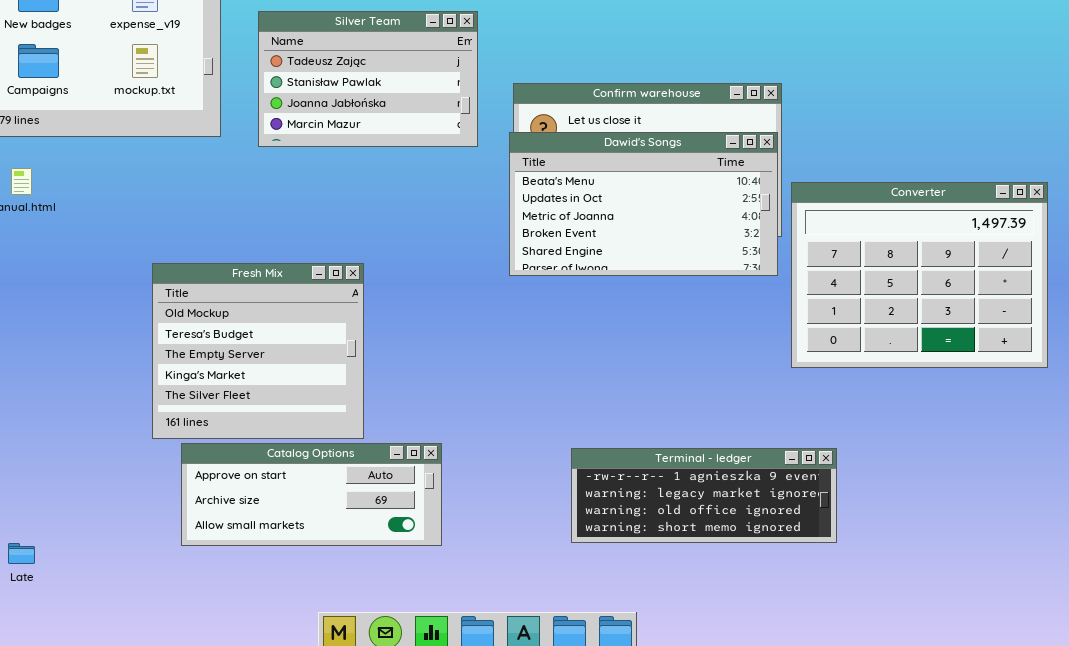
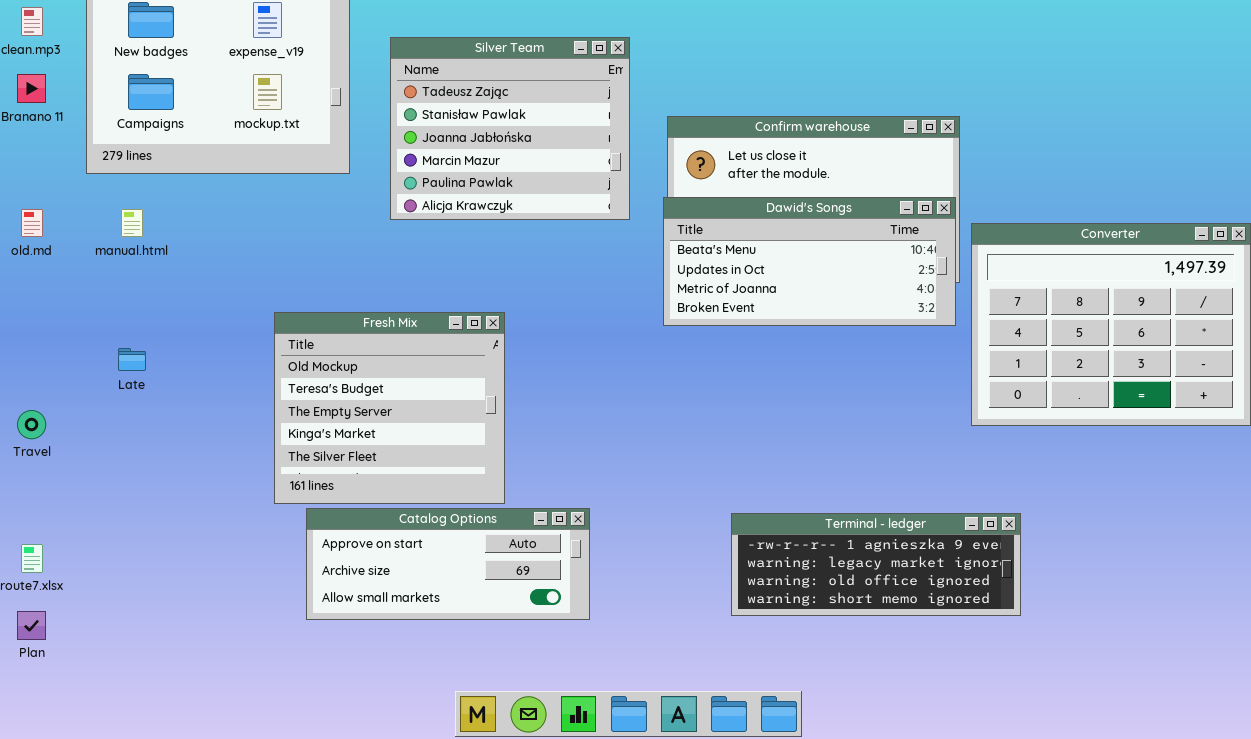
Silver Team: [258,11,478,147] -> [390,37,630,220], resized
Dawid's Songs: [509,132,778,276] -> [663,197,956,326], resized
Late: [8,543,35,564] -> [118,348,146,371], moved

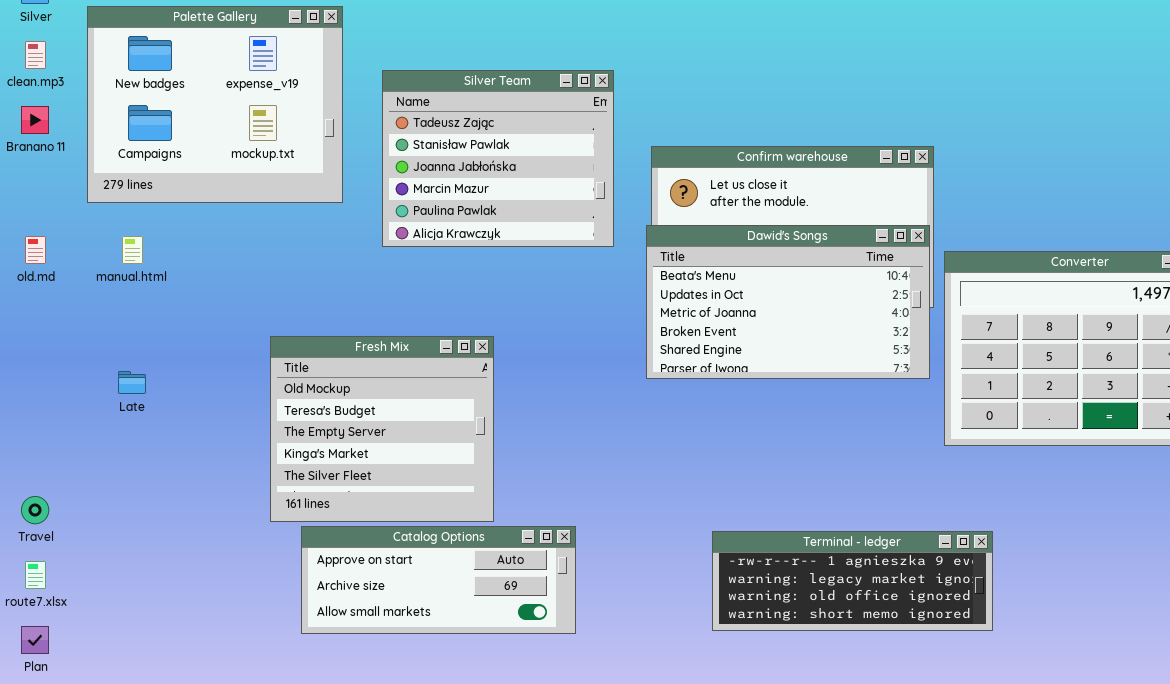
Dawid's Songs: [663,197,956,326] -> [646,225,930,379], resized
Travel: [17,410,46,439] -> [21,496,49,524], moved

